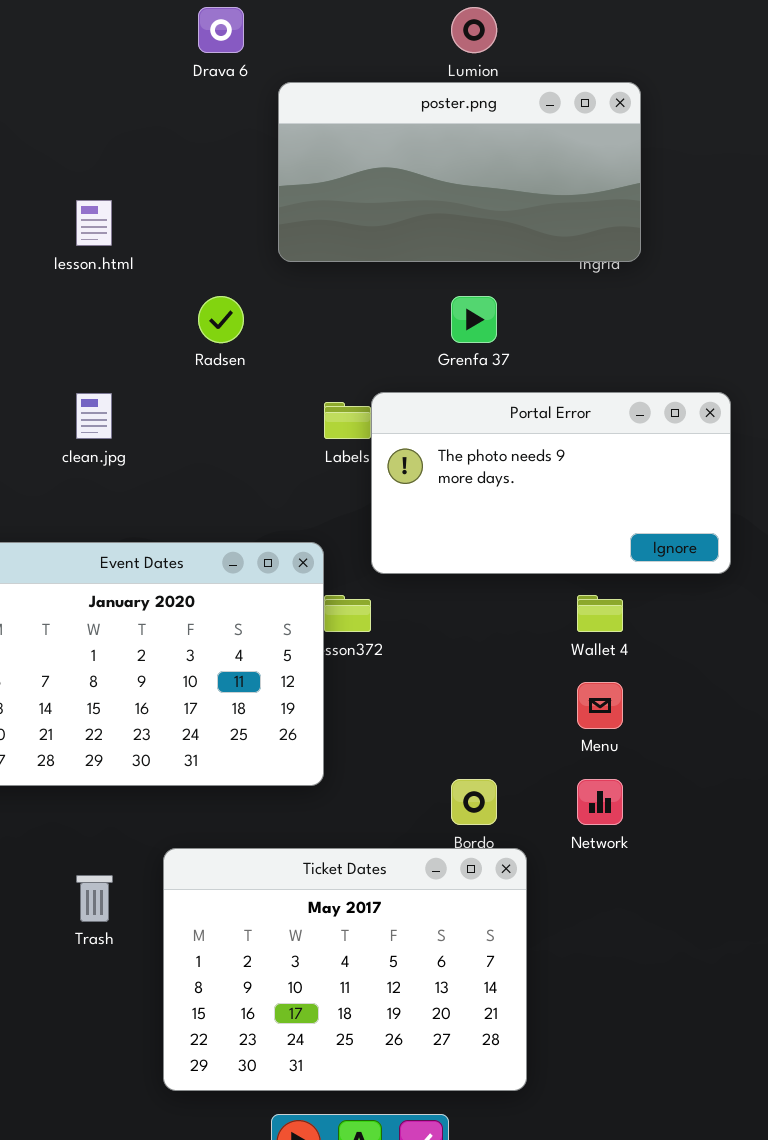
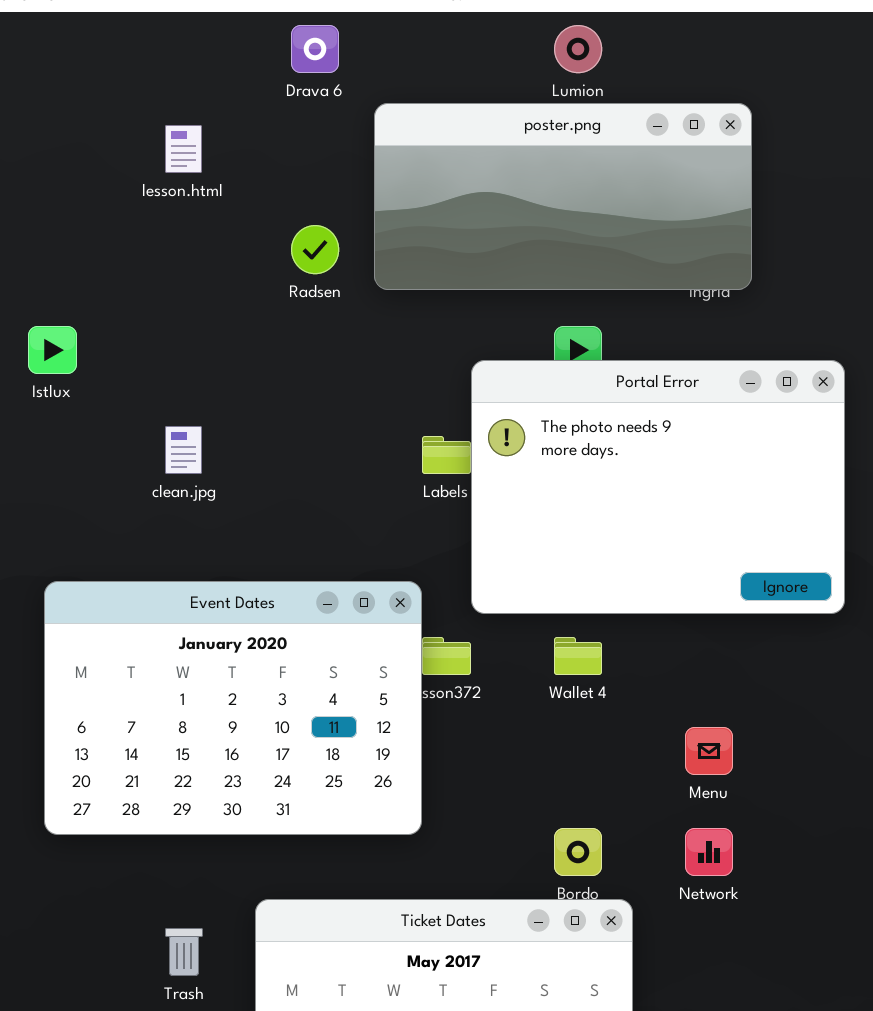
lesson.html: [76,200,112,246] -> [165,125,202,173], moved
Radsen: [198,296,244,343] -> [291,225,339,274], moved
Portal Error: [371,392,731,574] -> [471,360,845,614], resized
Wallet 4: [577,595,623,632] -> [554,637,602,675], moved

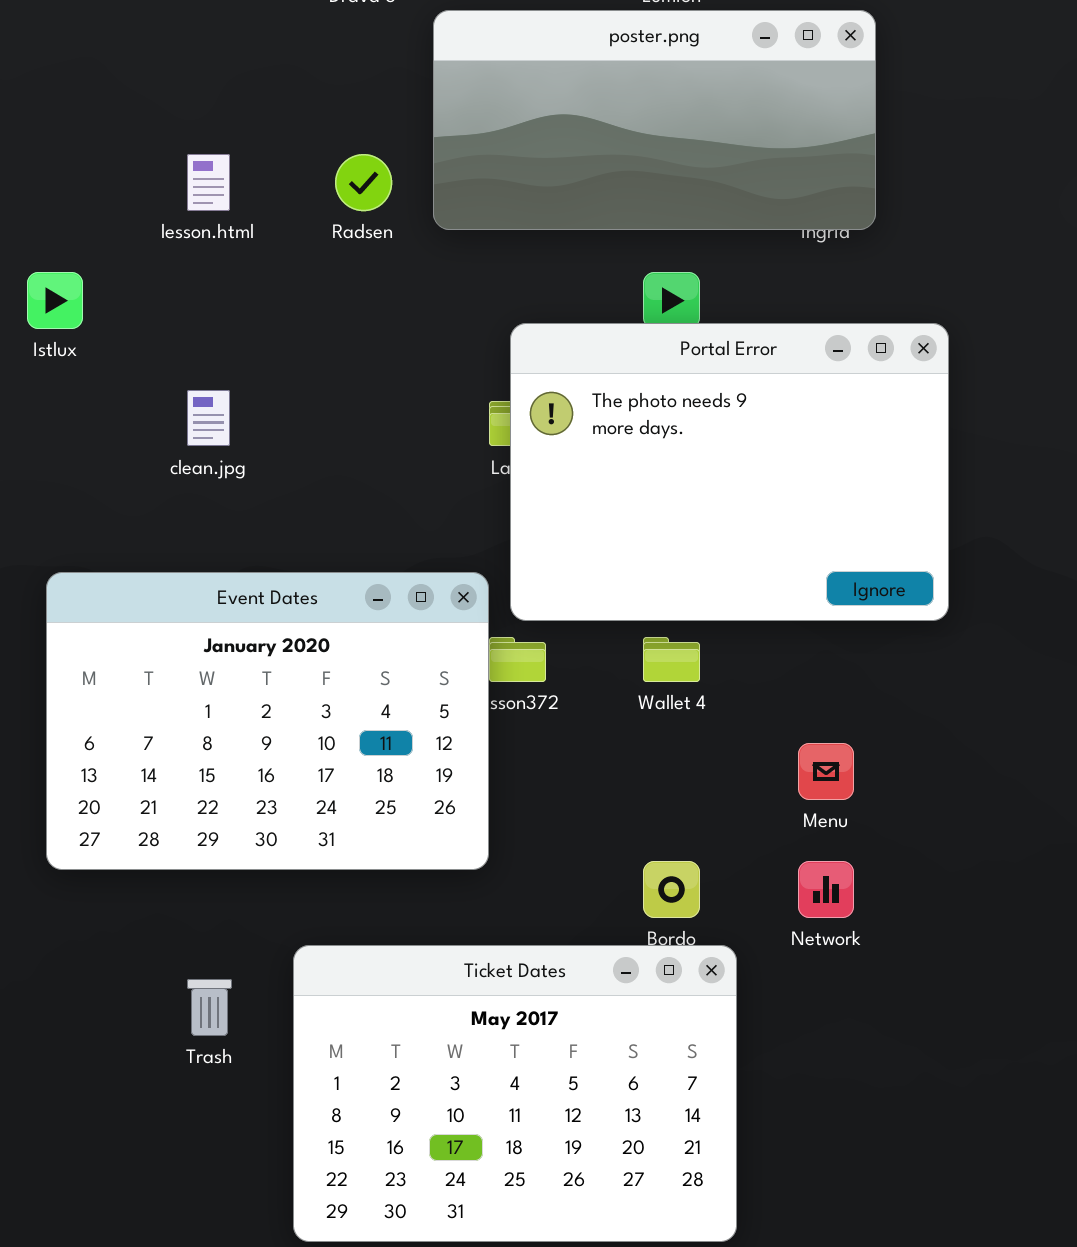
lesson.html: [165,125,202,173] -> [187,154,230,211], moved
Portal Error: [471,360,845,614] -> [510,323,949,621], moved

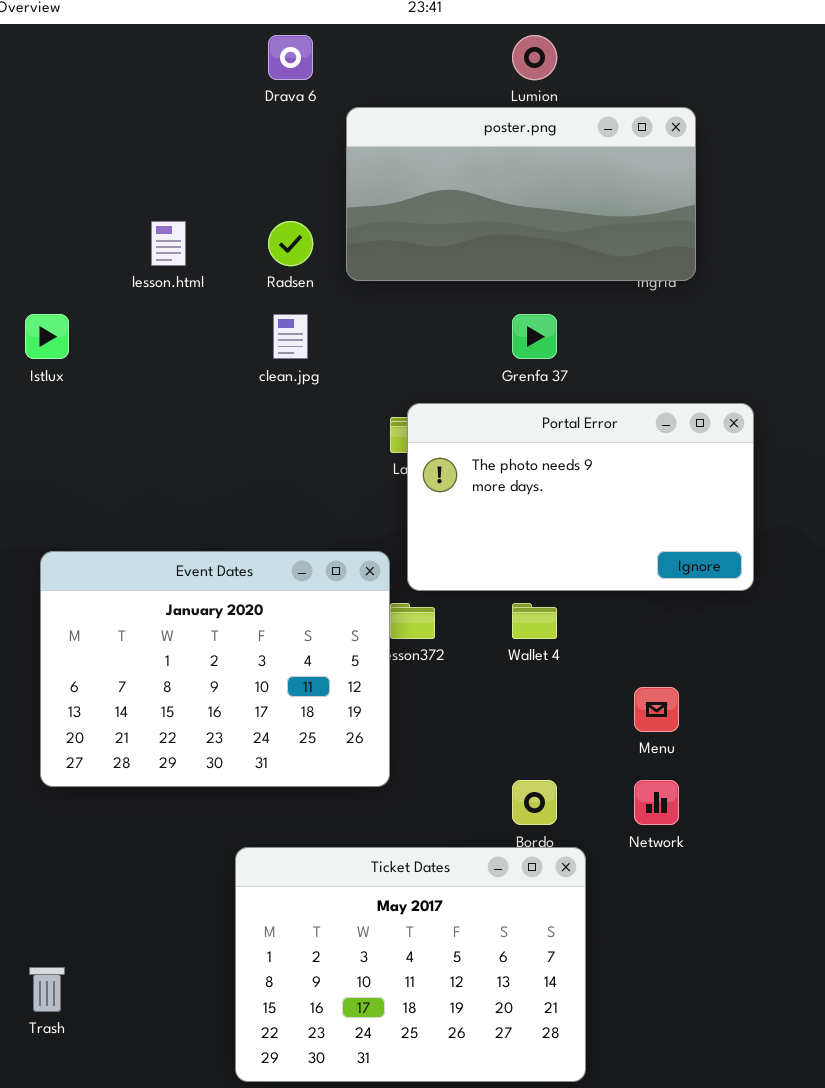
Portal Error: [510,323,949,621] -> [407,403,754,591], resized
clean.jpg: [187,390,230,446] -> [273,314,308,359], moved
Trash: [187,979,232,1036] -> [29,967,65,1012], moved

